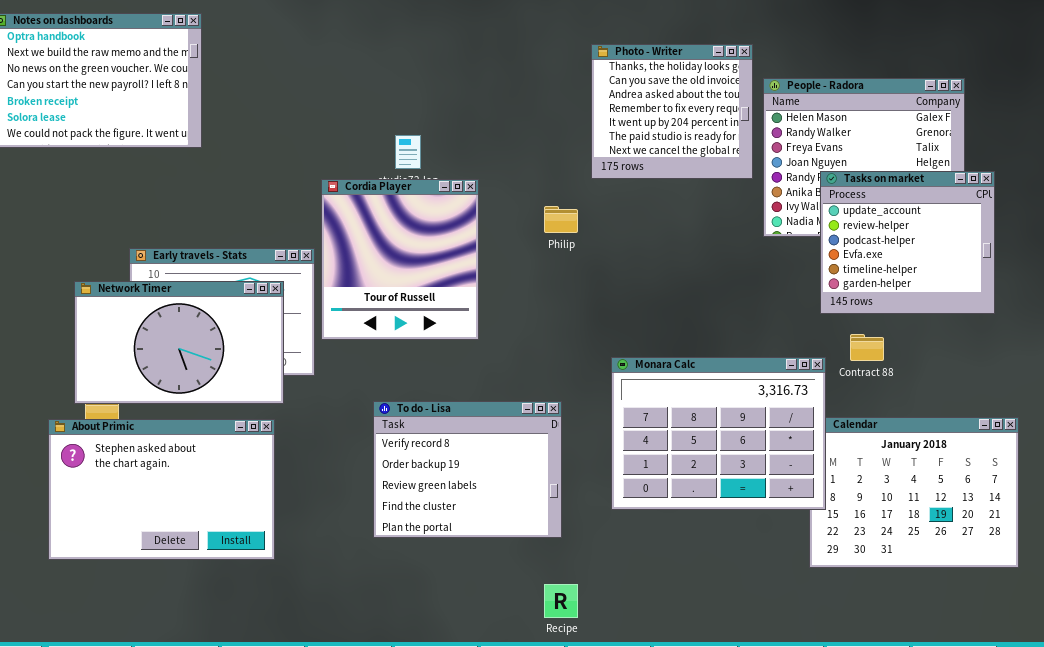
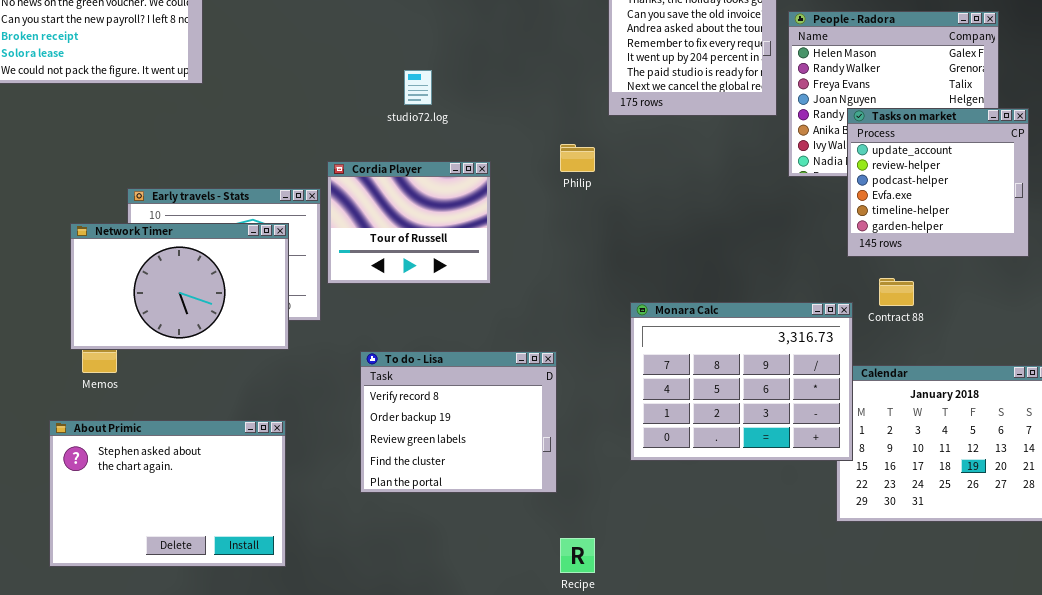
Cordia Player: [321,179,479,340] -> [327,161,491,284], resized
To do - Lisa: [373,401,562,538] -> [360,351,557,493], moved
About Primic: [48,419,275,560] -> [49,420,286,567], moved

